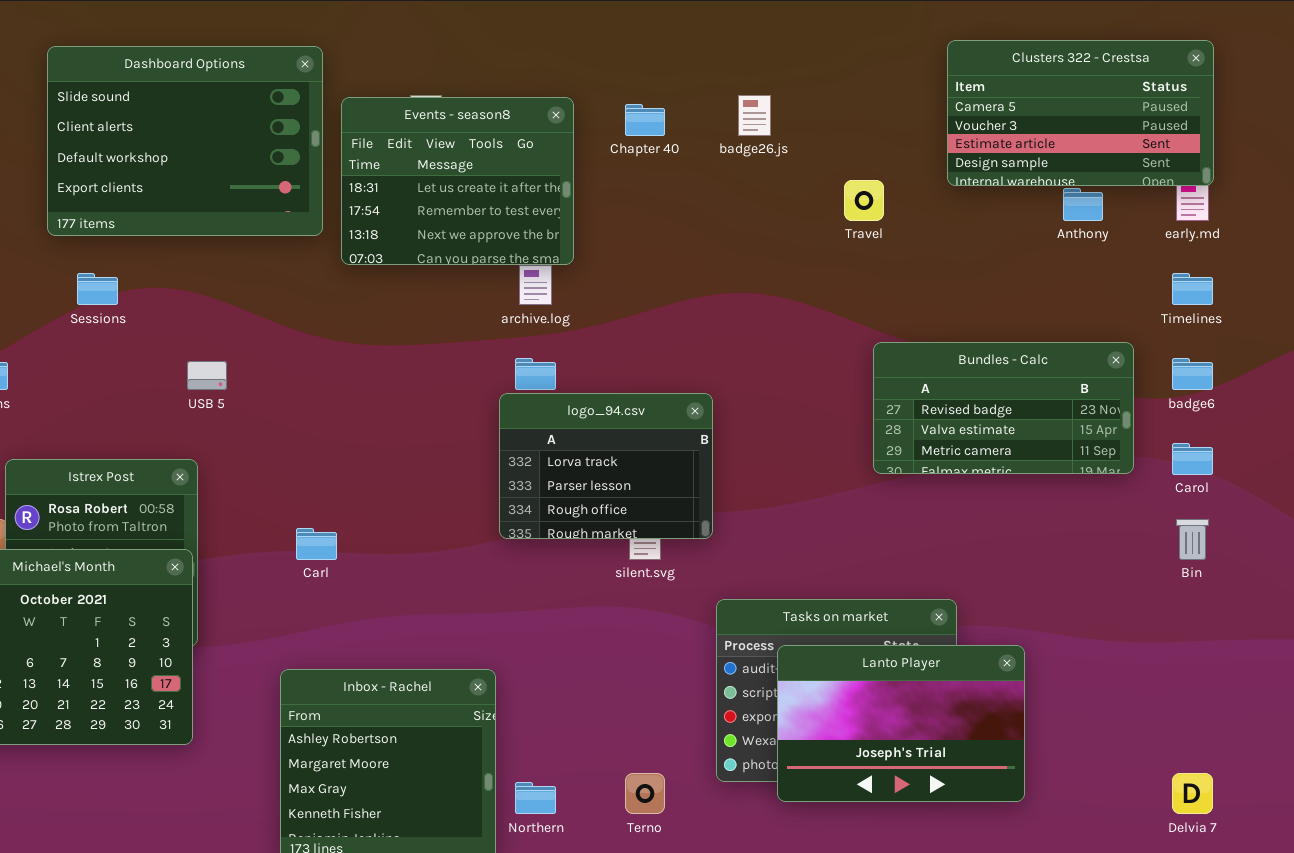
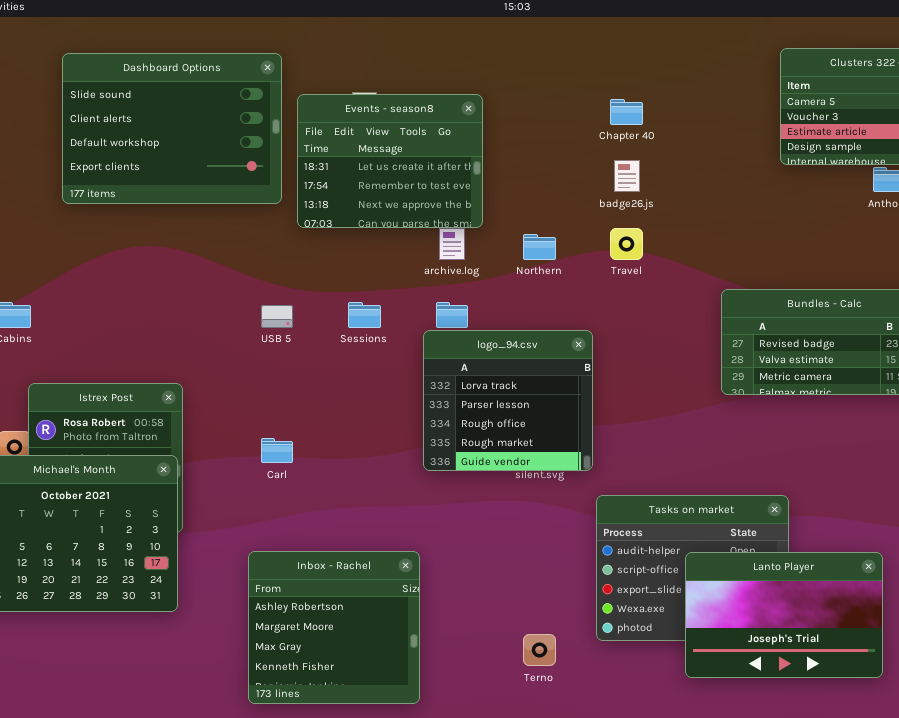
badge26.js: [738,95,771,136] -> [614,160,640,192], moved
Chapter 40: [625,104,665,136] -> [610,99,643,125], moved
Travel: [844,180,884,221] -> [610,228,643,260], moved
Sessions: [77,273,118,305] -> [348,302,381,328], moved
USB 5: [187,361,227,390] -> [261,305,293,328], moved
logo_94.csv: [499,393,713,539] -> [423,330,593,471], resized
Lanto Player: [777,645,1025,802] -> [685,552,883,678], moved
Northern: [515,782,556,814] -> [523,234,556,260], moved

